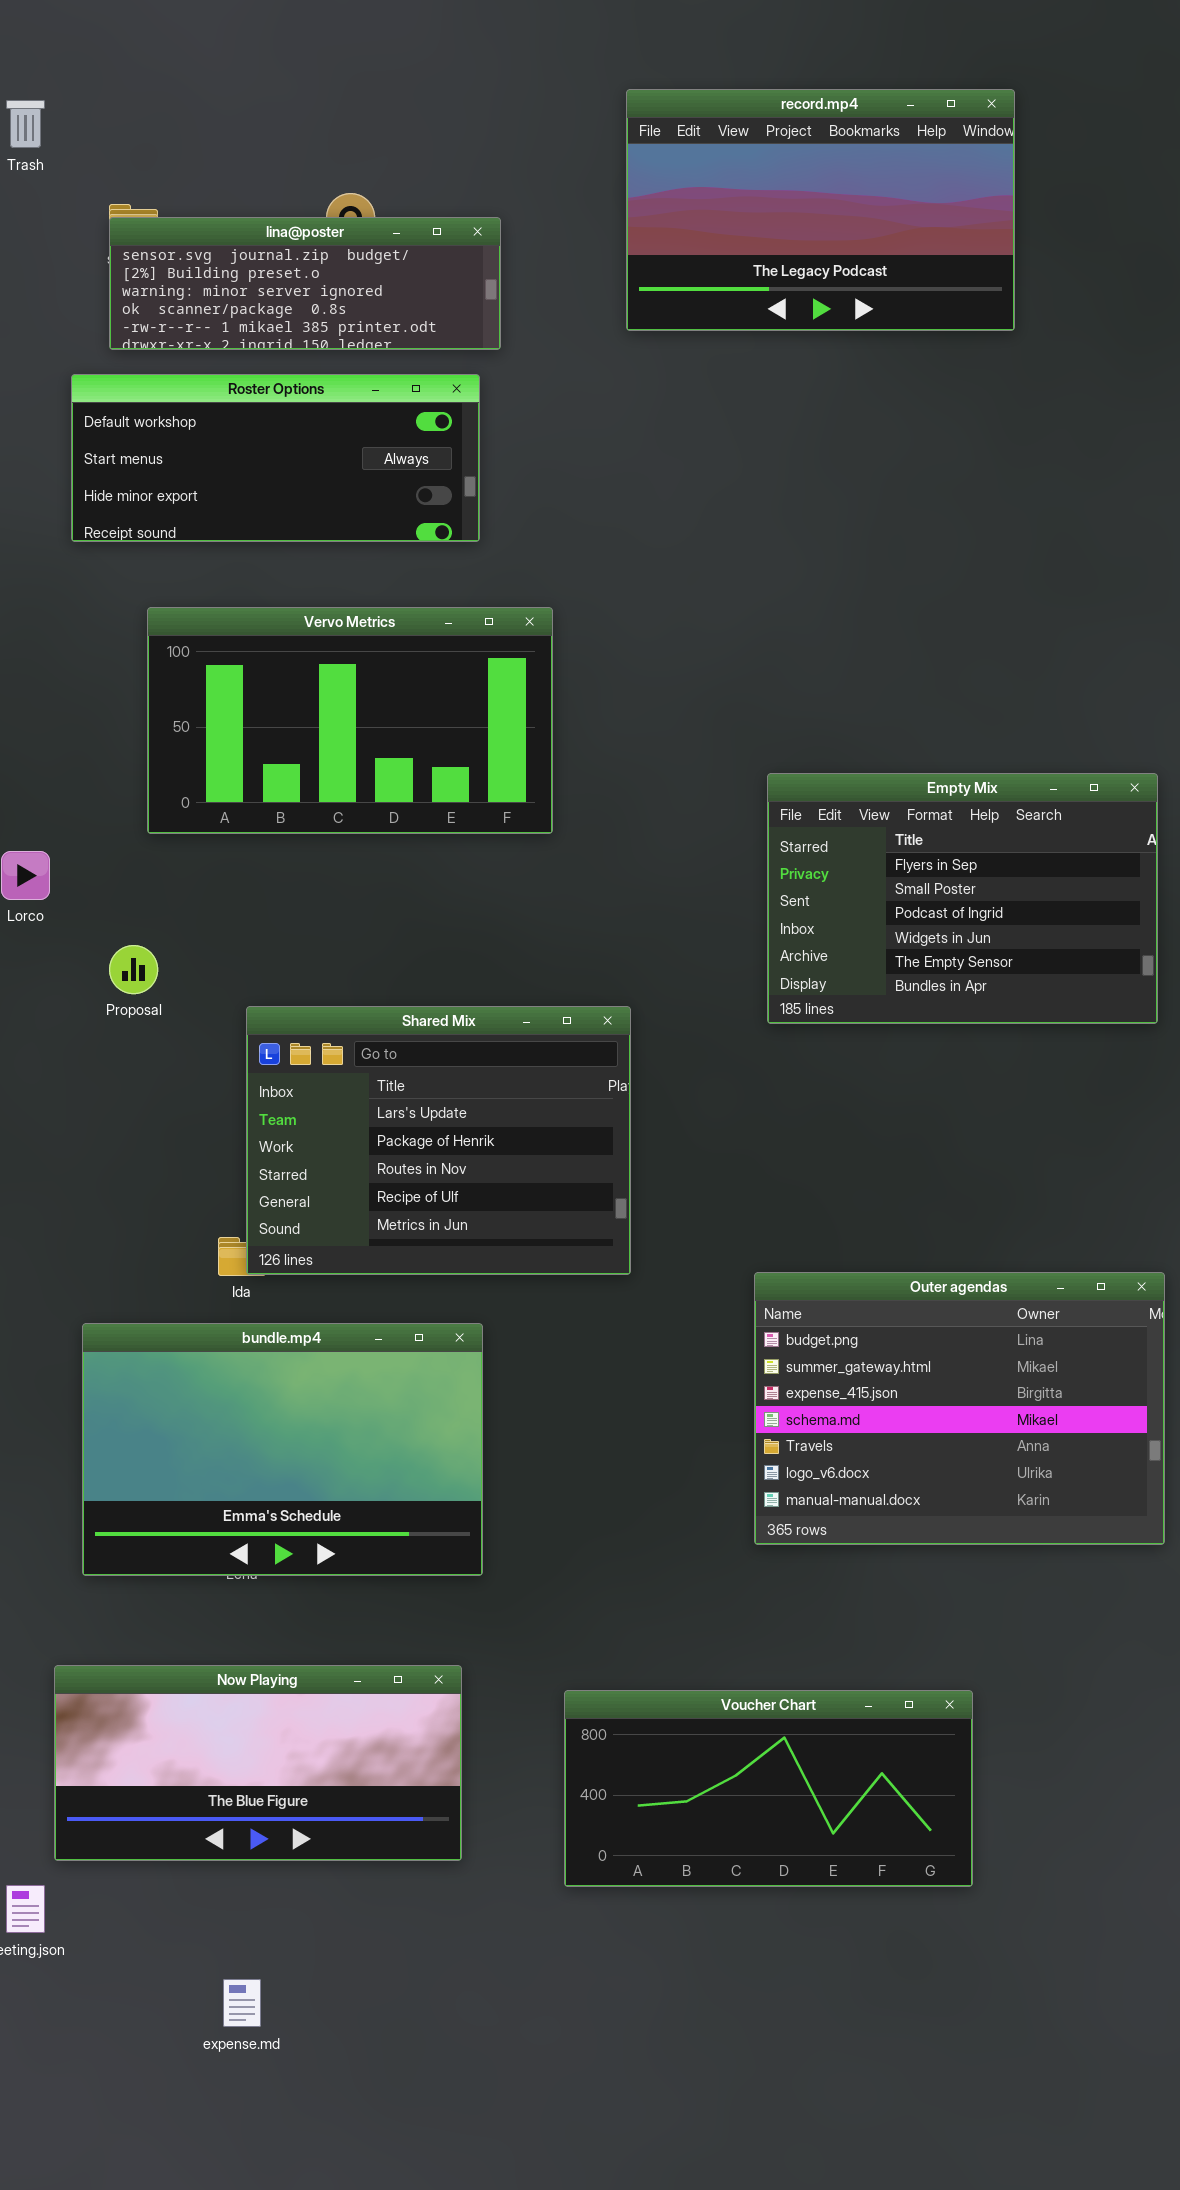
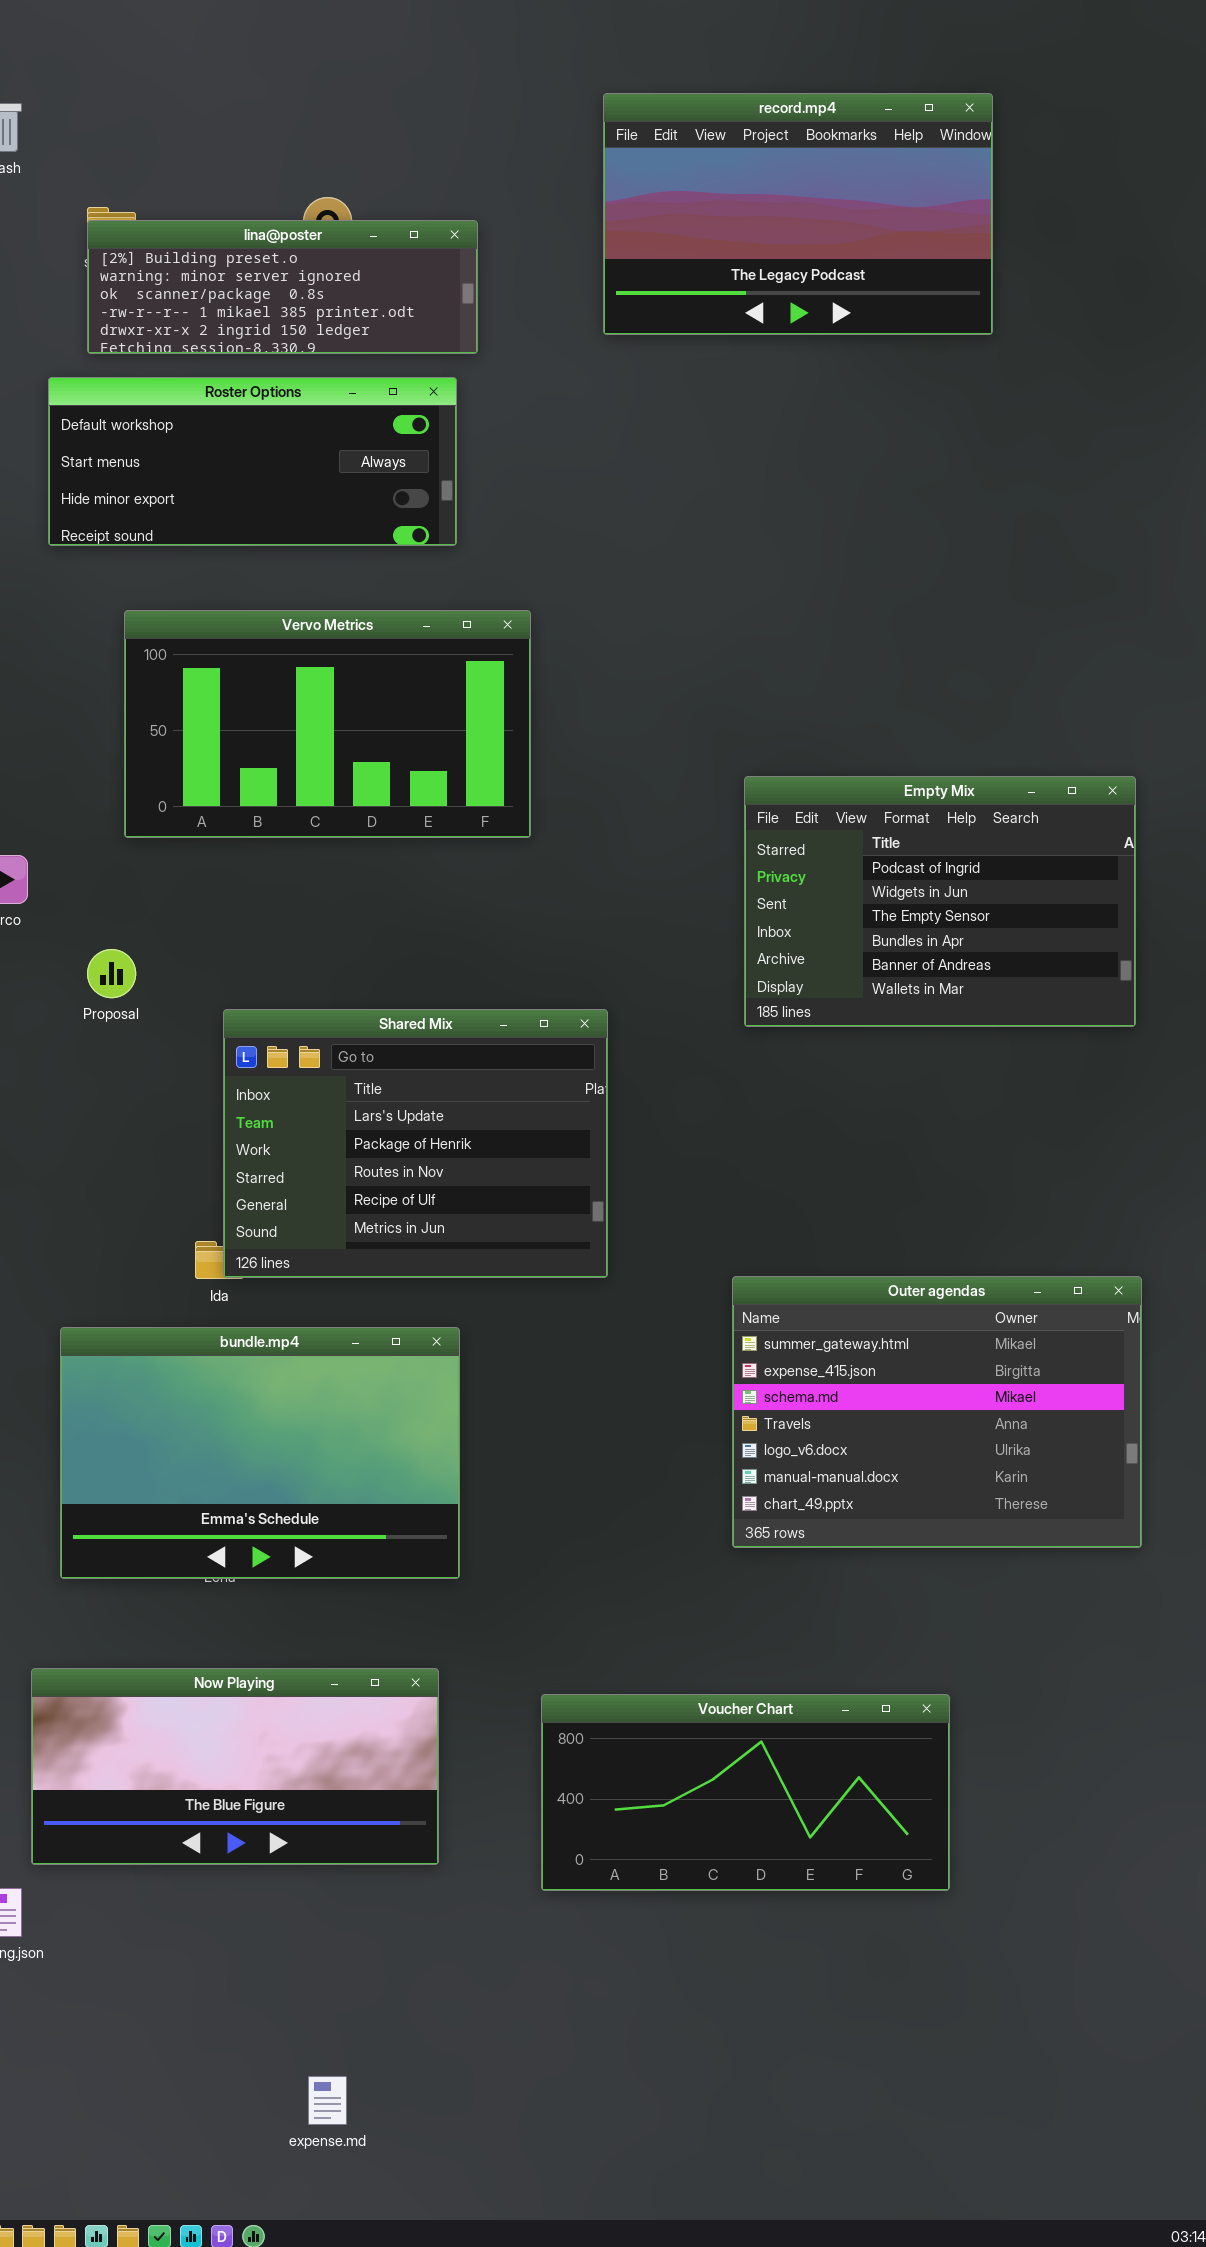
lina@poster: [109,217,501,350] -> [87,220,478,354], scrolled down 1 row
Empty Mix: [767,773,1158,1024] -> [744,776,1136,1027], scrolled down 2 rows
Outer agendas: [754,1272,1165,1545] -> [732,1276,1142,1548], scrolled down 1 row
expense.md: [223,1979,261,2027] -> [308,2076,347,2125], moved

